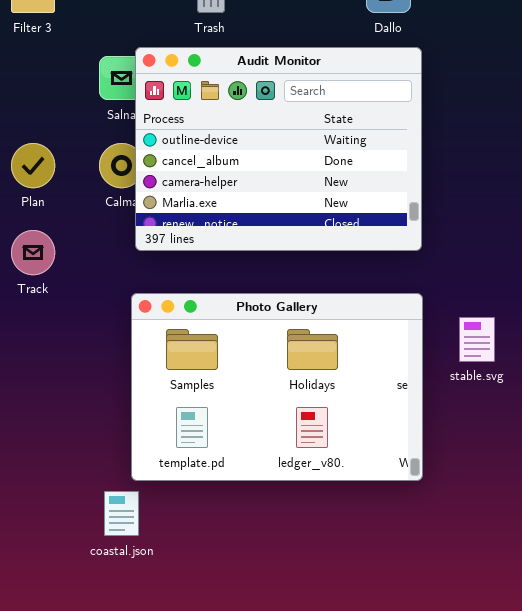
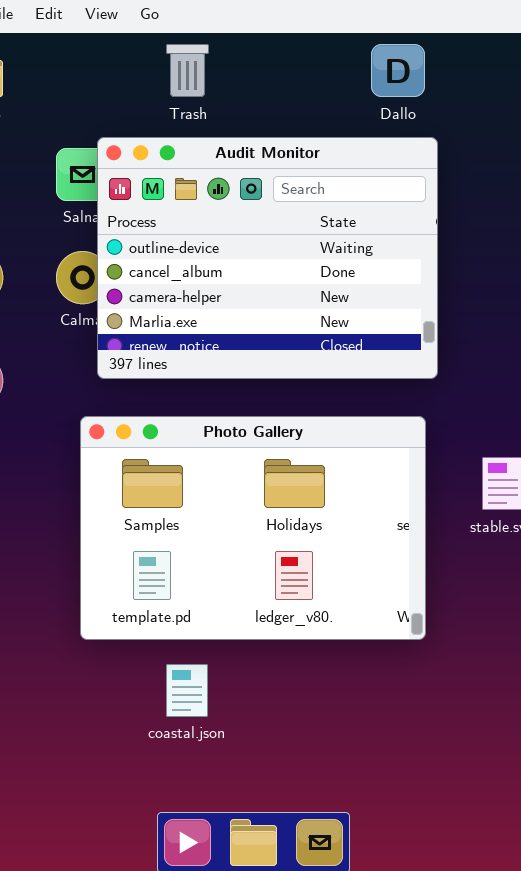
Photo Gallery: [131,293,423,481] -> [80,416,426,640], moved
coastal.json: [104,491,139,536] -> [166,664,208,717], moved

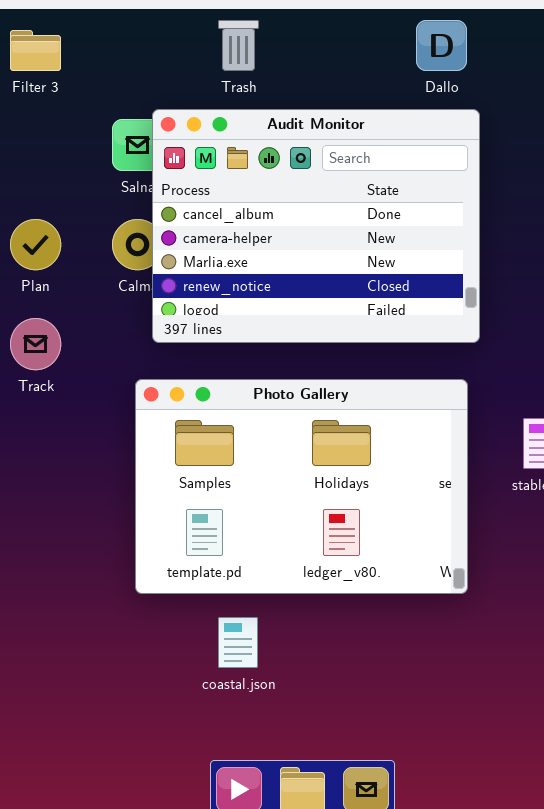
Audit Monitor: [97,137,438,379] -> [152,109,480,343], scrolled down 1 row

